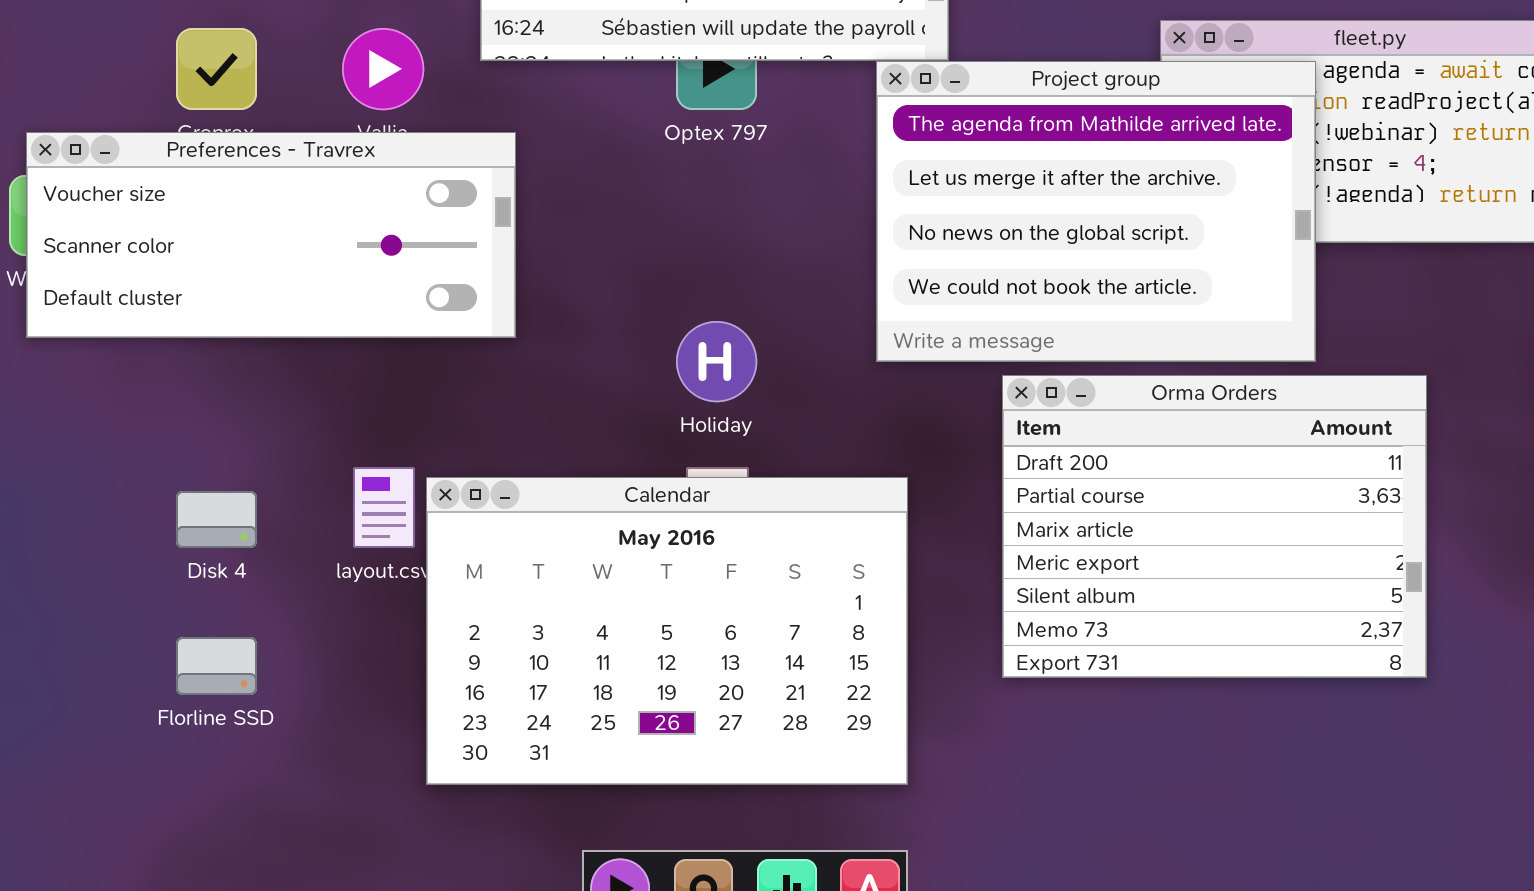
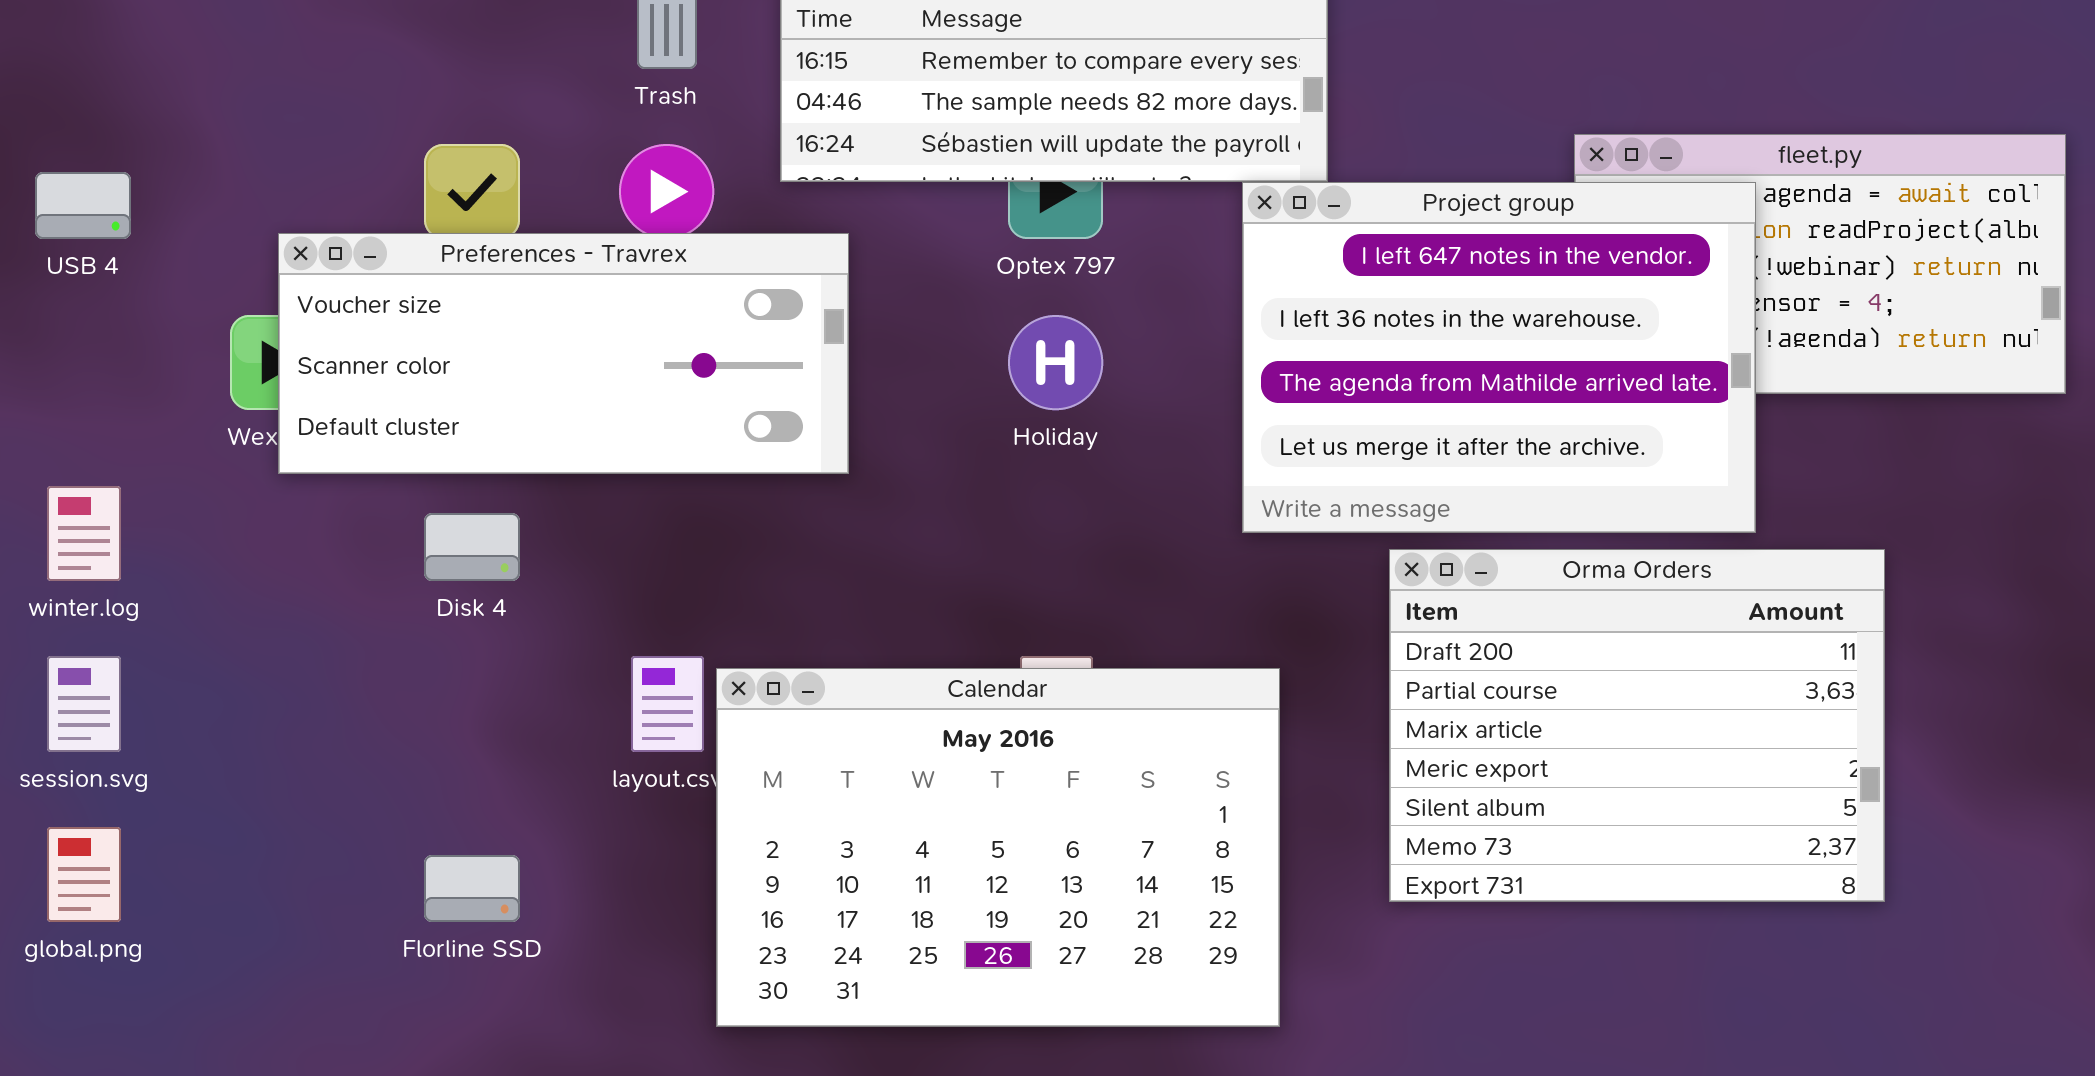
Project group: [876,61,1316,362] -> [1242,182,1756,533], scrolled up 2 rows
Preferences - Travrex: [26,132,516,338] -> [278,233,849,474], moved
Holiday: [676,321,757,402] -> [1008,315,1103,410], moved
Disk 4: [176,491,257,548] -> [424,513,520,581], moved

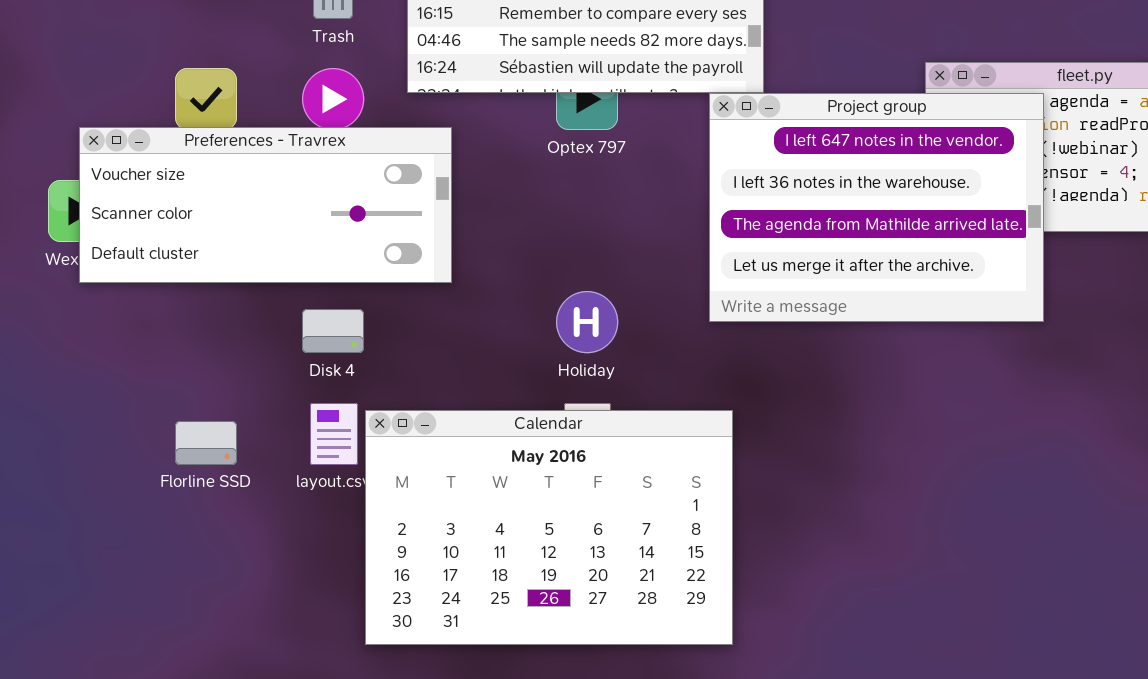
Holiday: [1008,315,1103,410] -> [556,291,618,353], moved
Disk 4: [424,513,520,581] -> [302,309,364,353], moved
Orma Orders: [1389,549,1885,902] -> none, closed
Florline SSD: [424,855,520,922] -> [175,421,237,465], moved

